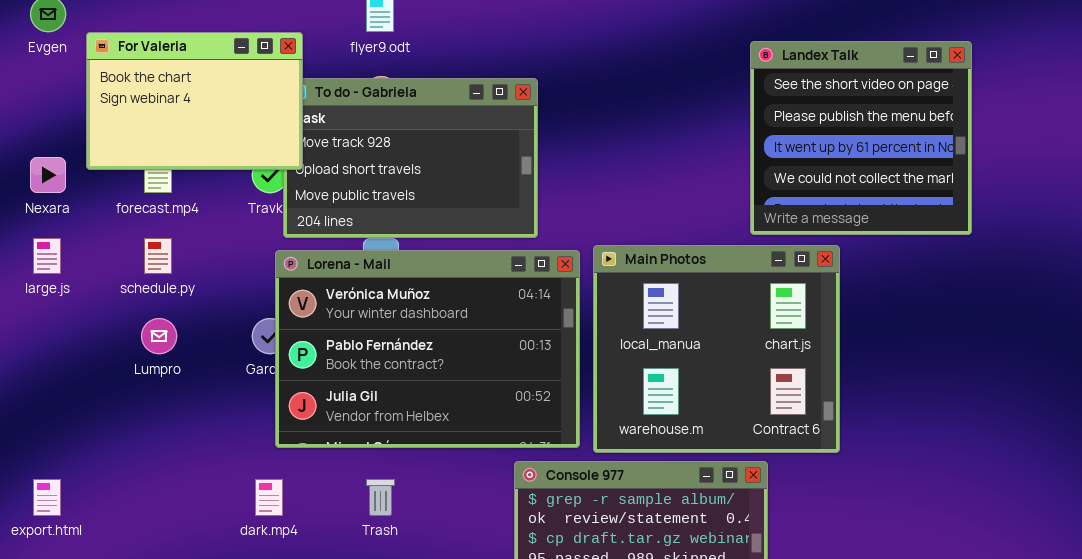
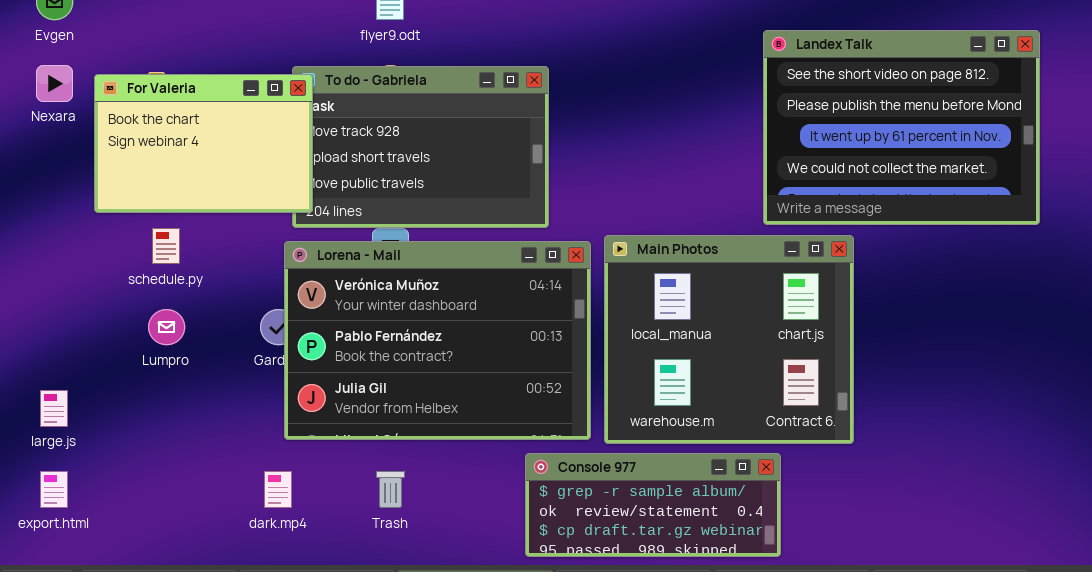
For Valeria: [86,32,303,170] -> [94,74,313,213], moved
Landex Talk: [750,41,972,235] -> [763,30,1040,225], resized
Nexara: [30,157,66,193] -> [36,65,73,102], moved
large.js: [33,238,61,274] -> [40,390,68,427], moved

